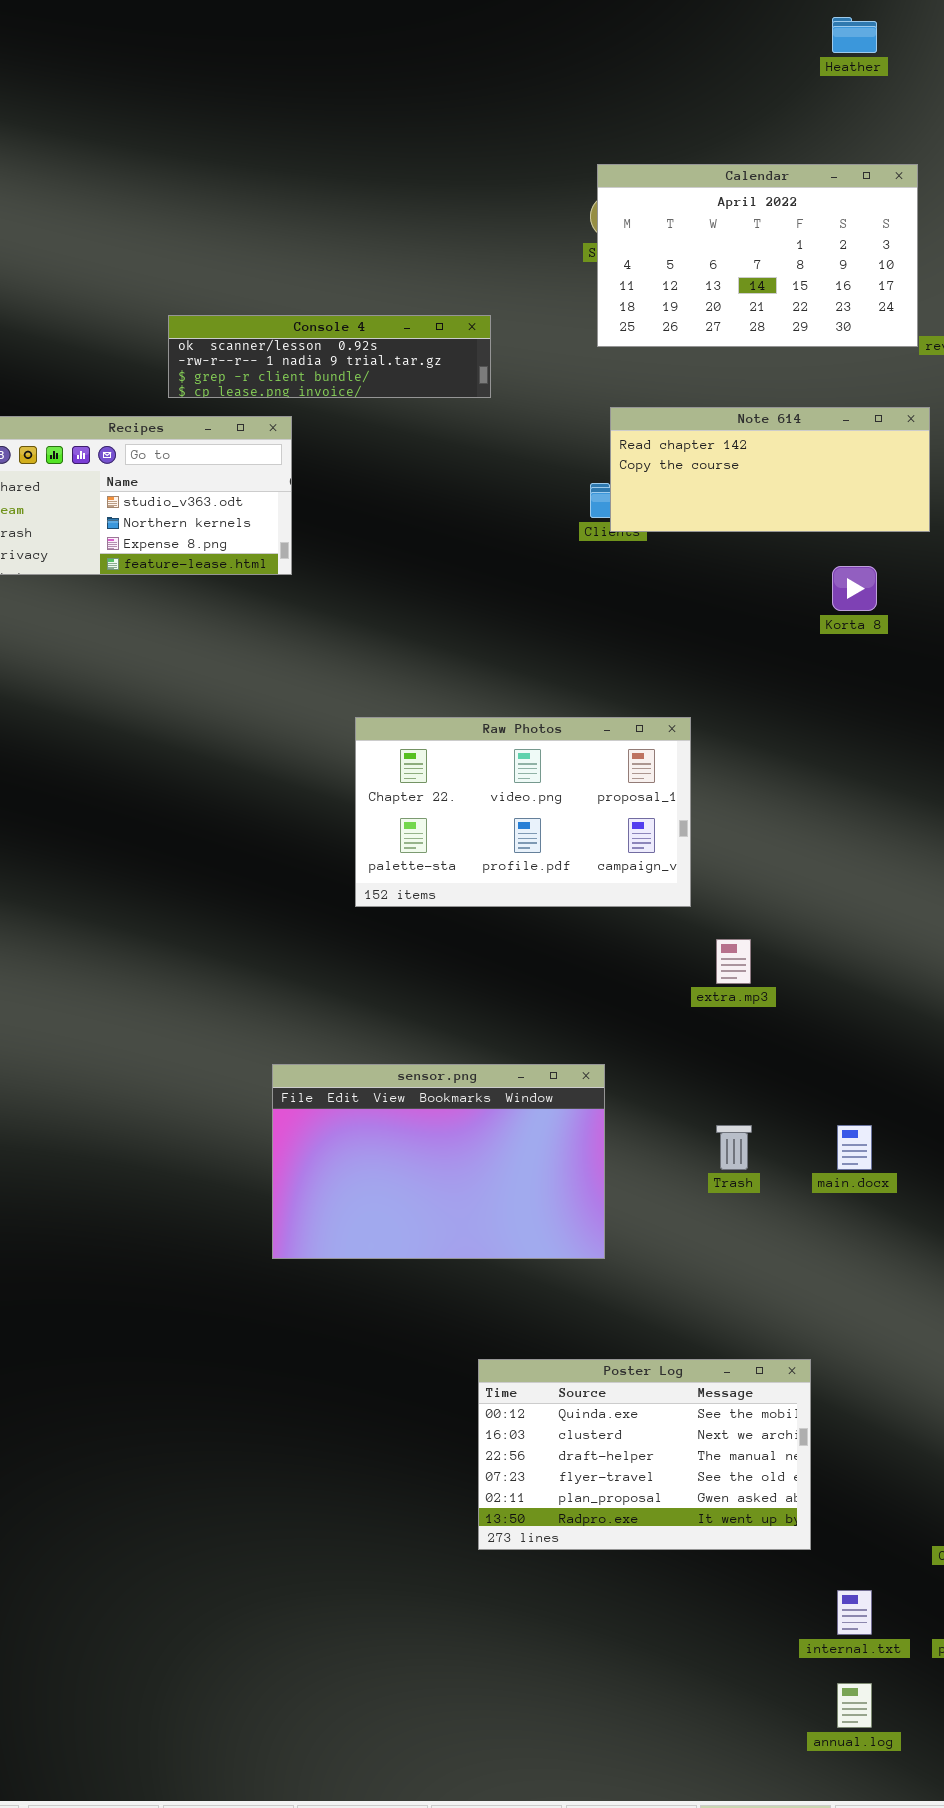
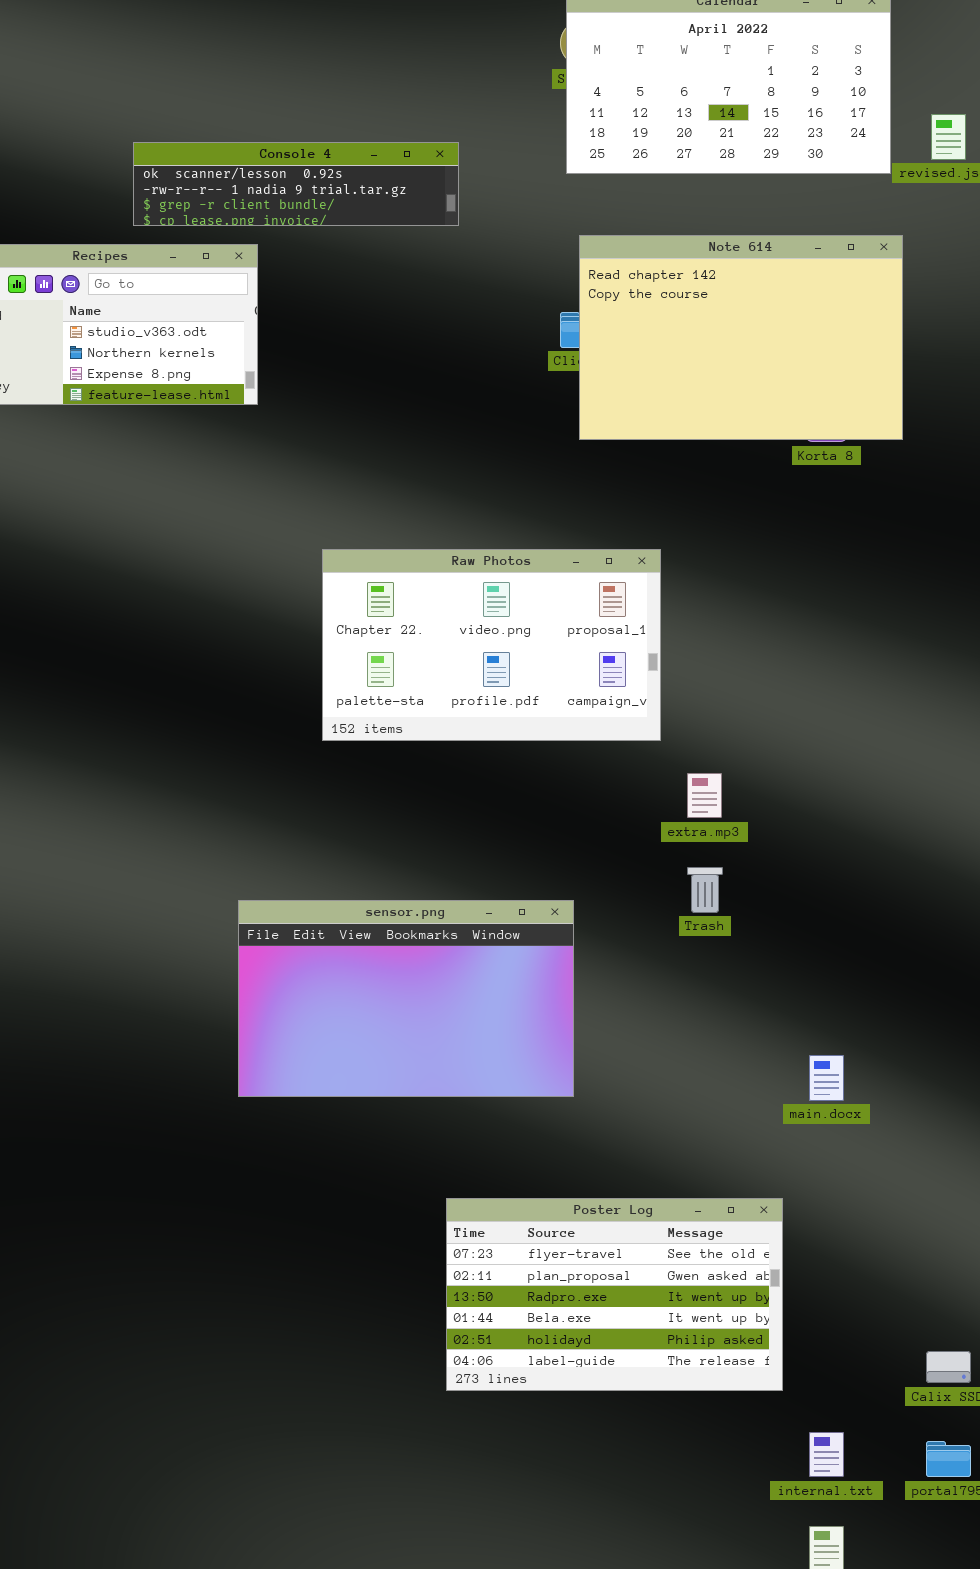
Note 614: [610,407,930,532] -> [579,235,903,440], resized
Trash: [716,1125,752,1170] -> [687,867,723,913], moved
main.docx: [837,1125,872,1170] -> [809,1055,844,1101], moved
Poster Log: [478,1359,811,1550] -> [446,1198,783,1391], scrolled down 3 rows

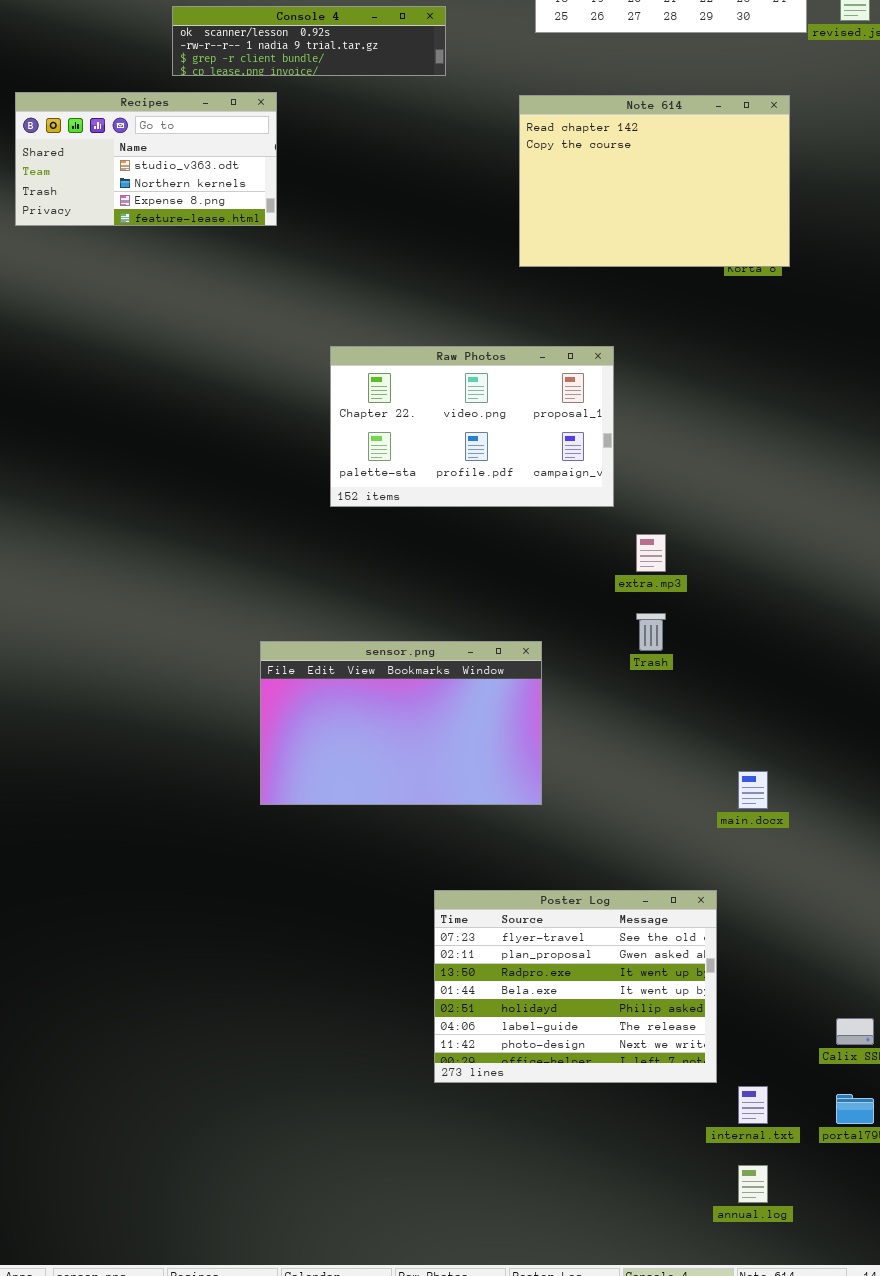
Note 614: [579,235,903,440] -> [519,95,790,267], moved
Poster Log: [446,1198,783,1391] -> [434,890,717,1083], resized

